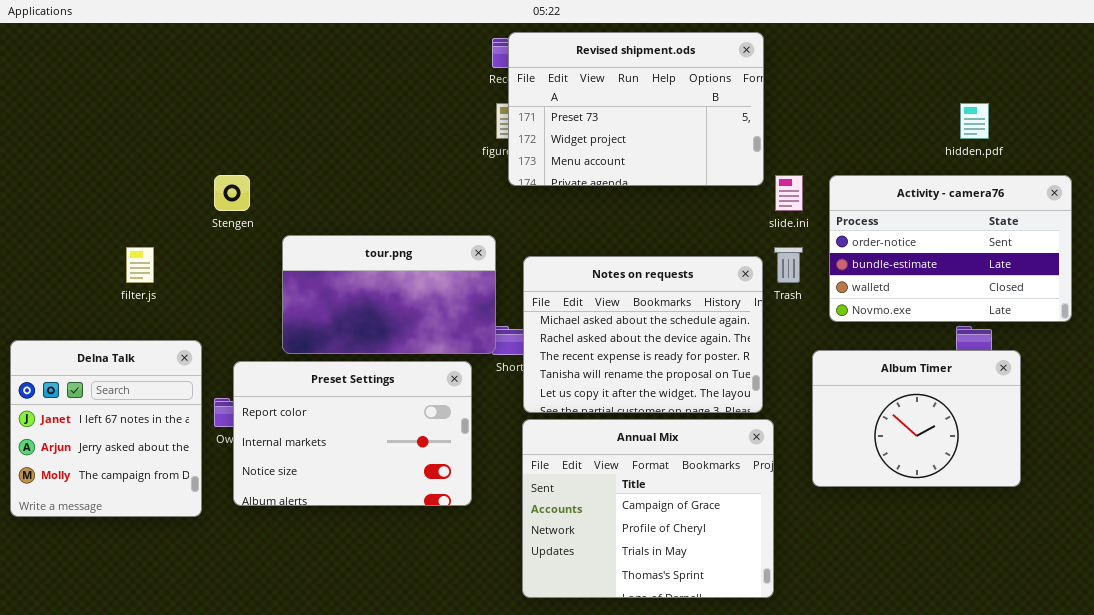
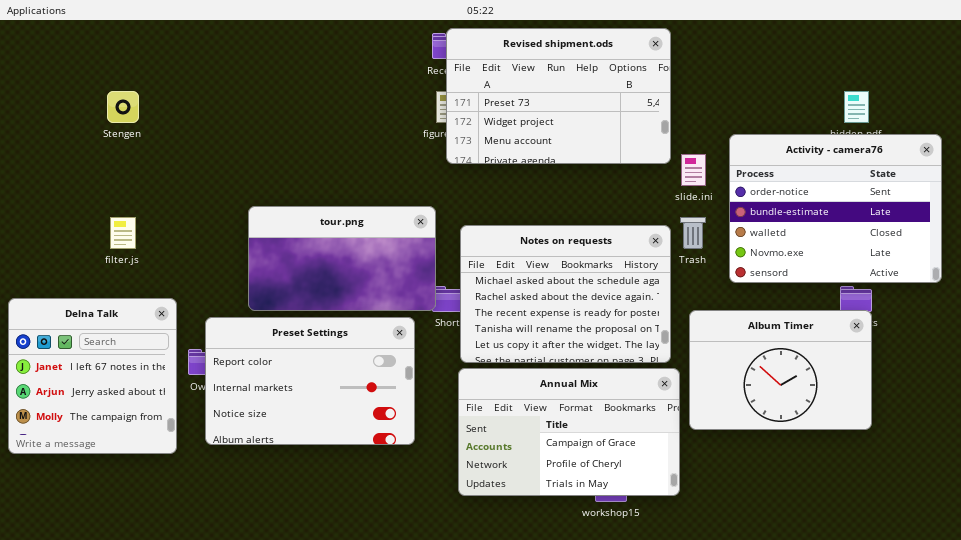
Stengen: [214,175,250,211] -> [107,91,139,123], moved
Activity - camera76: [829,175,1072,322] -> [729,134,942,283], resized
Album Timer: [812,350,1021,487] -> [689,310,872,430], moved
Annual Mix: [522,419,774,598] -> [458,368,680,496], resized

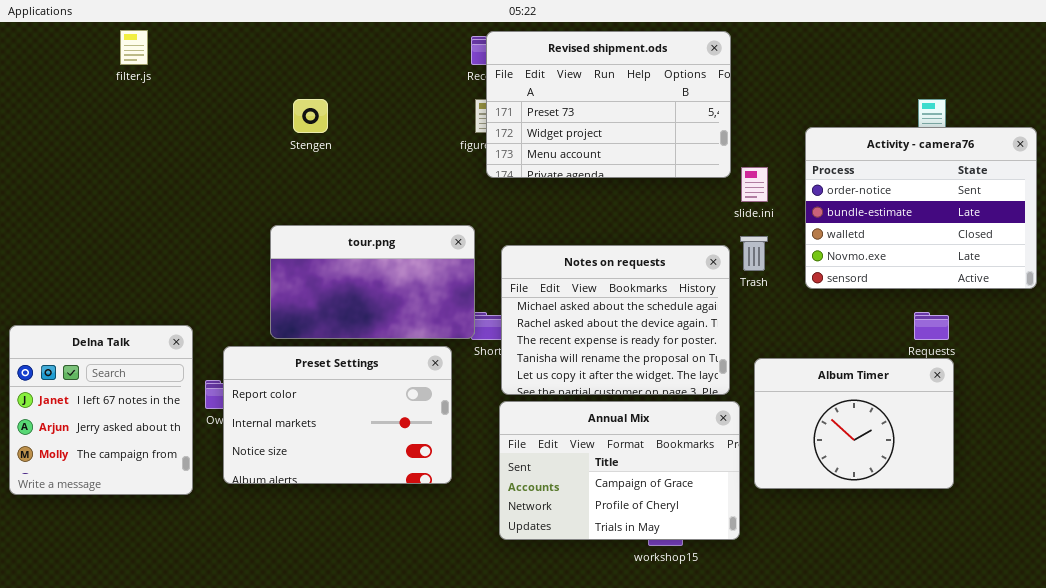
Stengen: [107,91,139,123] -> [293,99,328,133], moved
Activity - camera76: [729,134,942,283] -> [805,127,1037,289], moved
filter.js: [110,217,136,249] -> [120,30,148,65], moved
Album Timer: [689,310,872,430] -> [754,358,954,489], moved

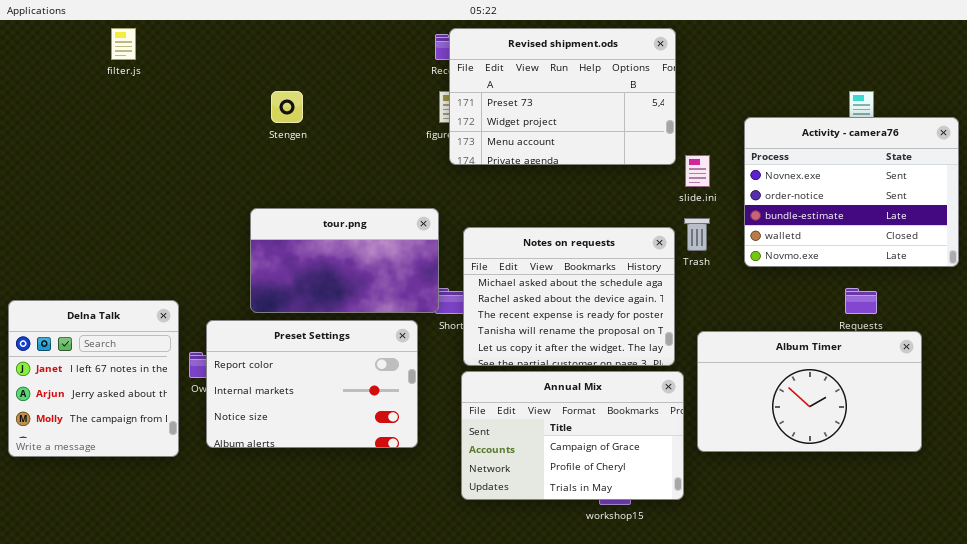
Activity - camera76: [805,127,1037,289] -> [744,117,959,267], scrolled up 1 row
Album Timer: [754,358,954,489] -> [697,331,922,452], resized

